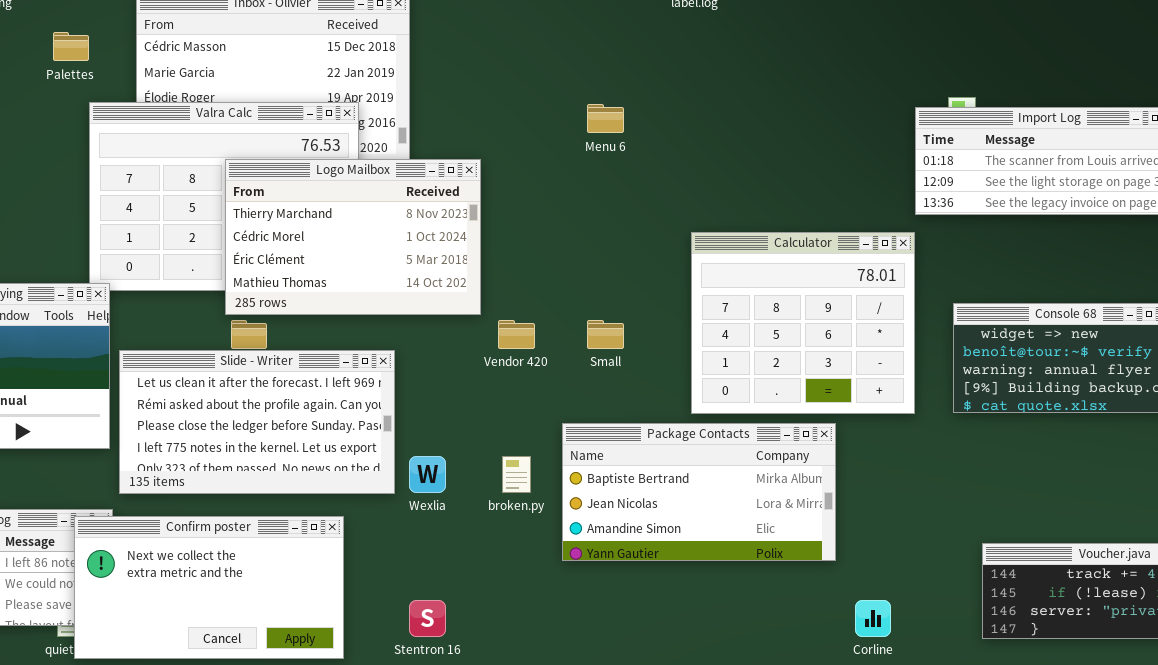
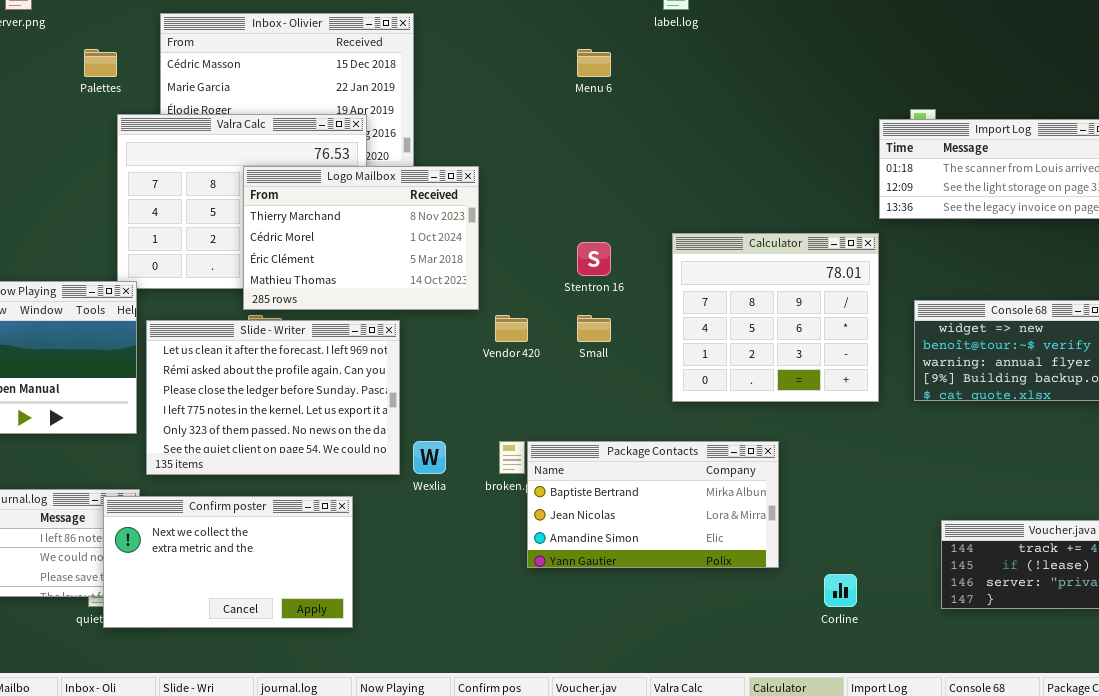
Menu 6: [587,104,624,133] -> [577,49,611,77], moved
Slide - Writer: [119,350,395,494] -> [146,320,400,475], resized
Package Contacts: [562,423,836,561] -> [527,441,779,568], moved
Stentron 16: [409,600,446,637] -> [577,242,611,276], moved

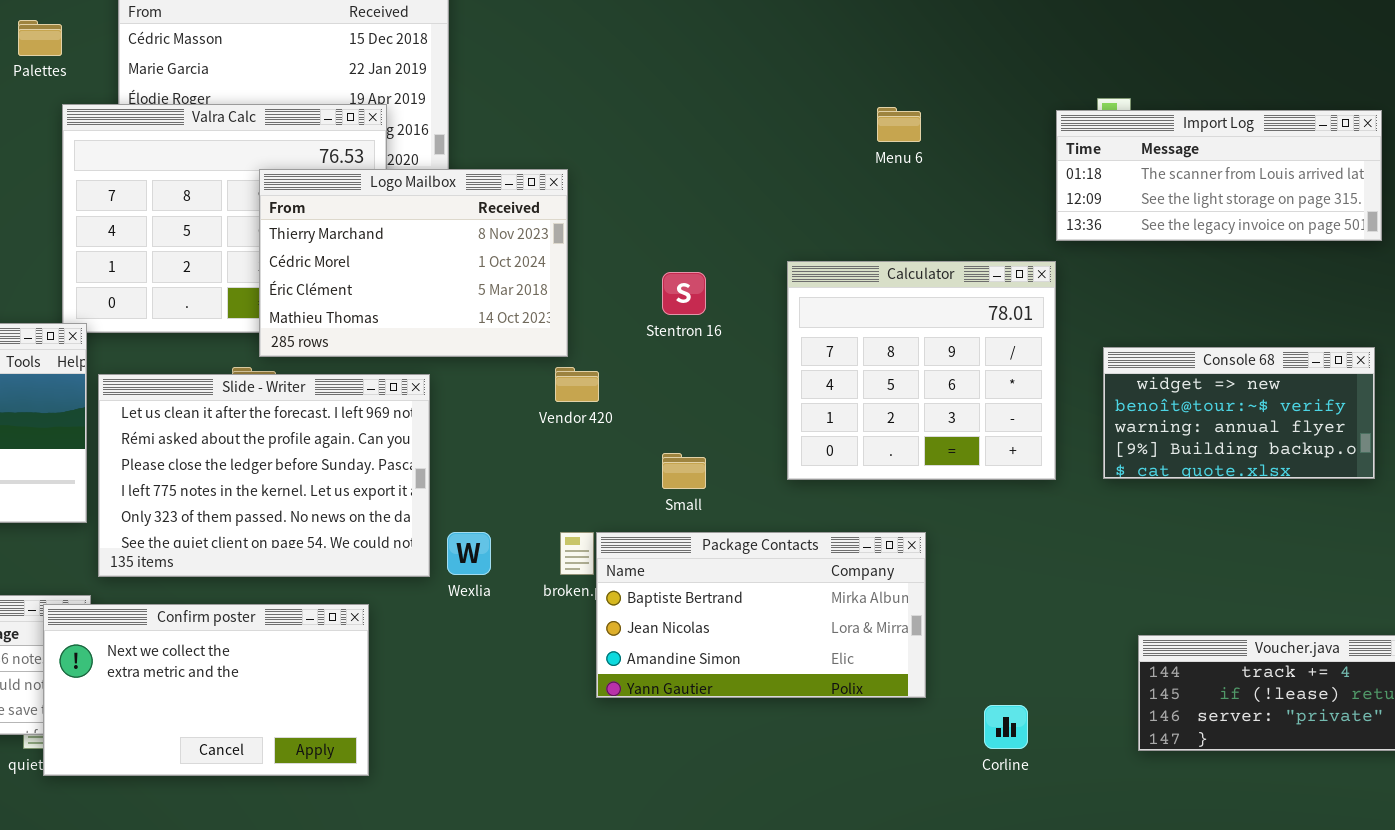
Menu 6: [577,49,611,77] -> [877,107,921,142], moved
Logo Mailbox: [243,166,479,310] -> [259,169,568,357], moved
Small: [577,315,611,342] -> [662,453,706,489], moved

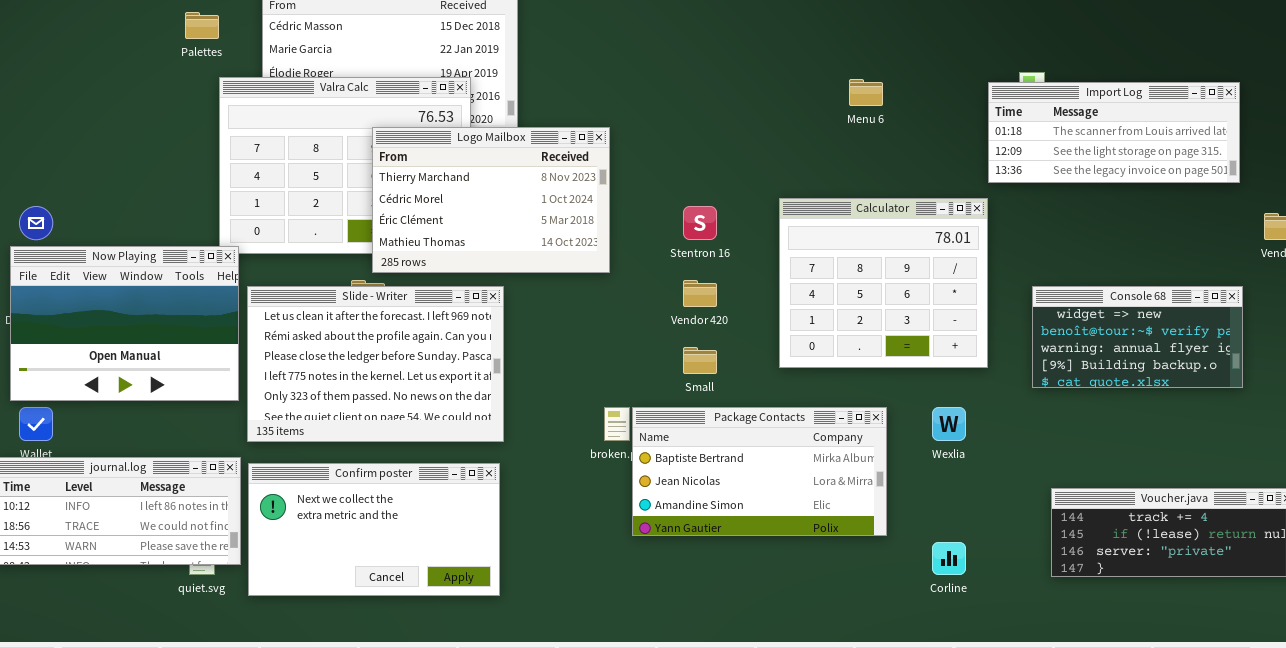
Console 68: [1103,347,1375,479] -> [1032,286,1243,388], moved
Vendor 420: [555,367,599,402] -> [683,280,717,307], moved
Wexlia: [447,532,491,575] -> [932,407,966,441], moved
Confirm poster: [43,604,369,776] -> [248,463,500,596], moved

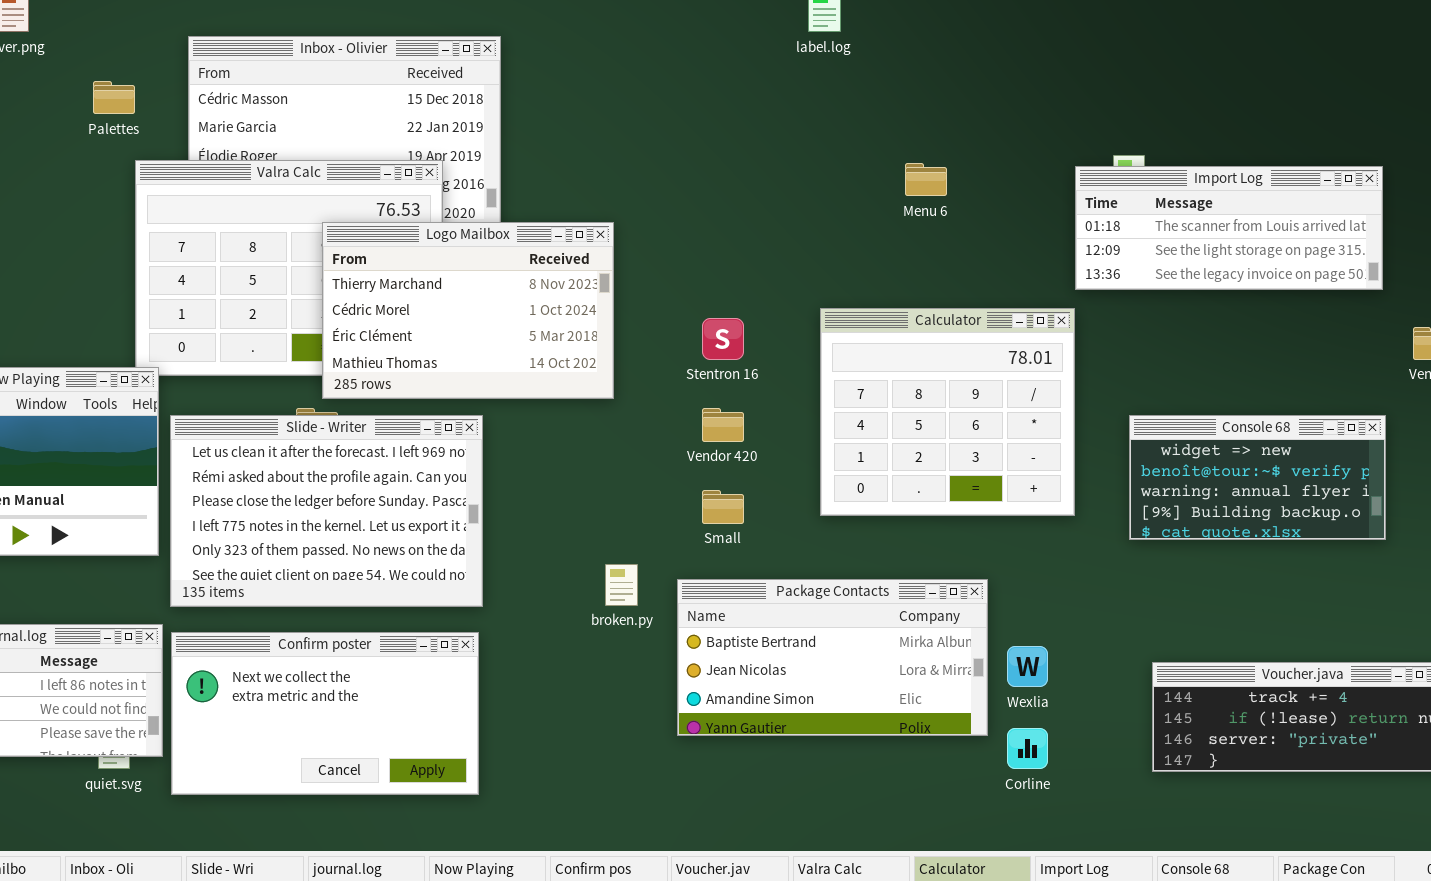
Package Contacts: [632,407,887,536] -> [677,579,988,736], moved
Wexlia: [932,407,966,441] -> [1007,646,1048,687], moved

